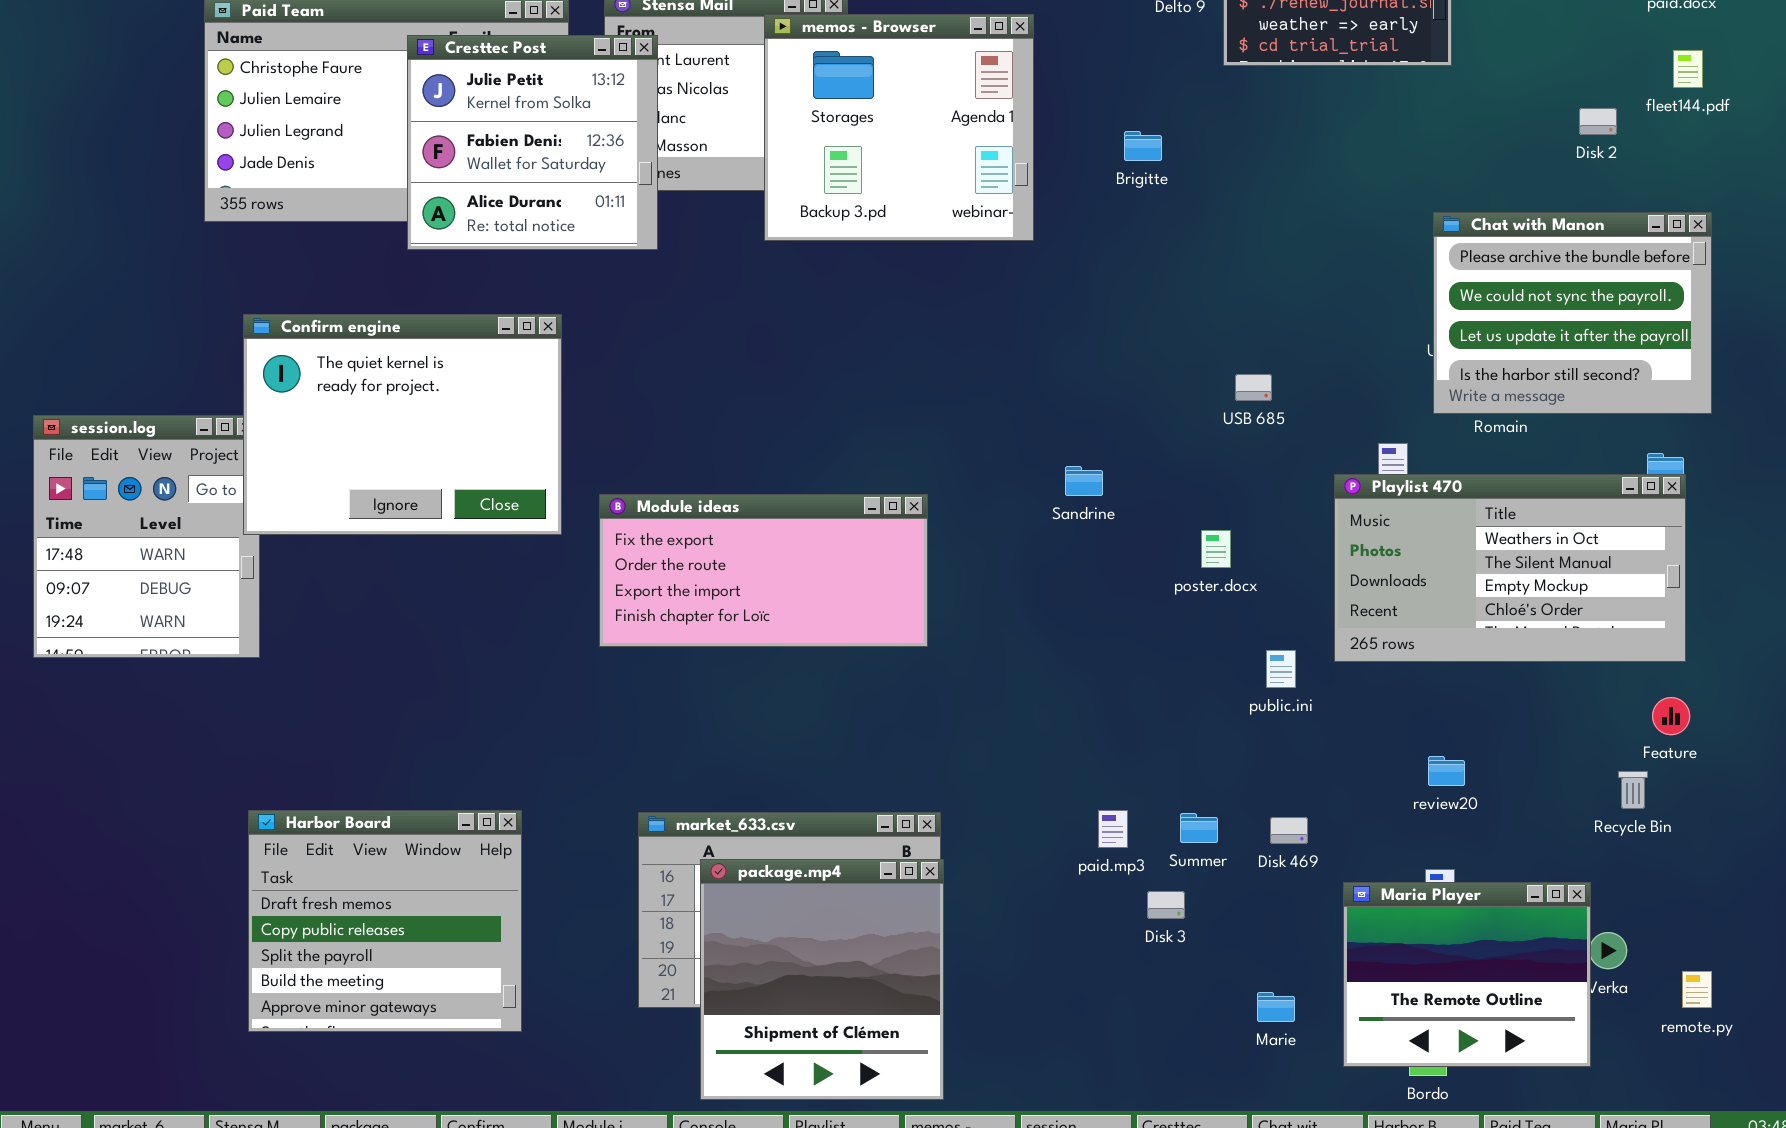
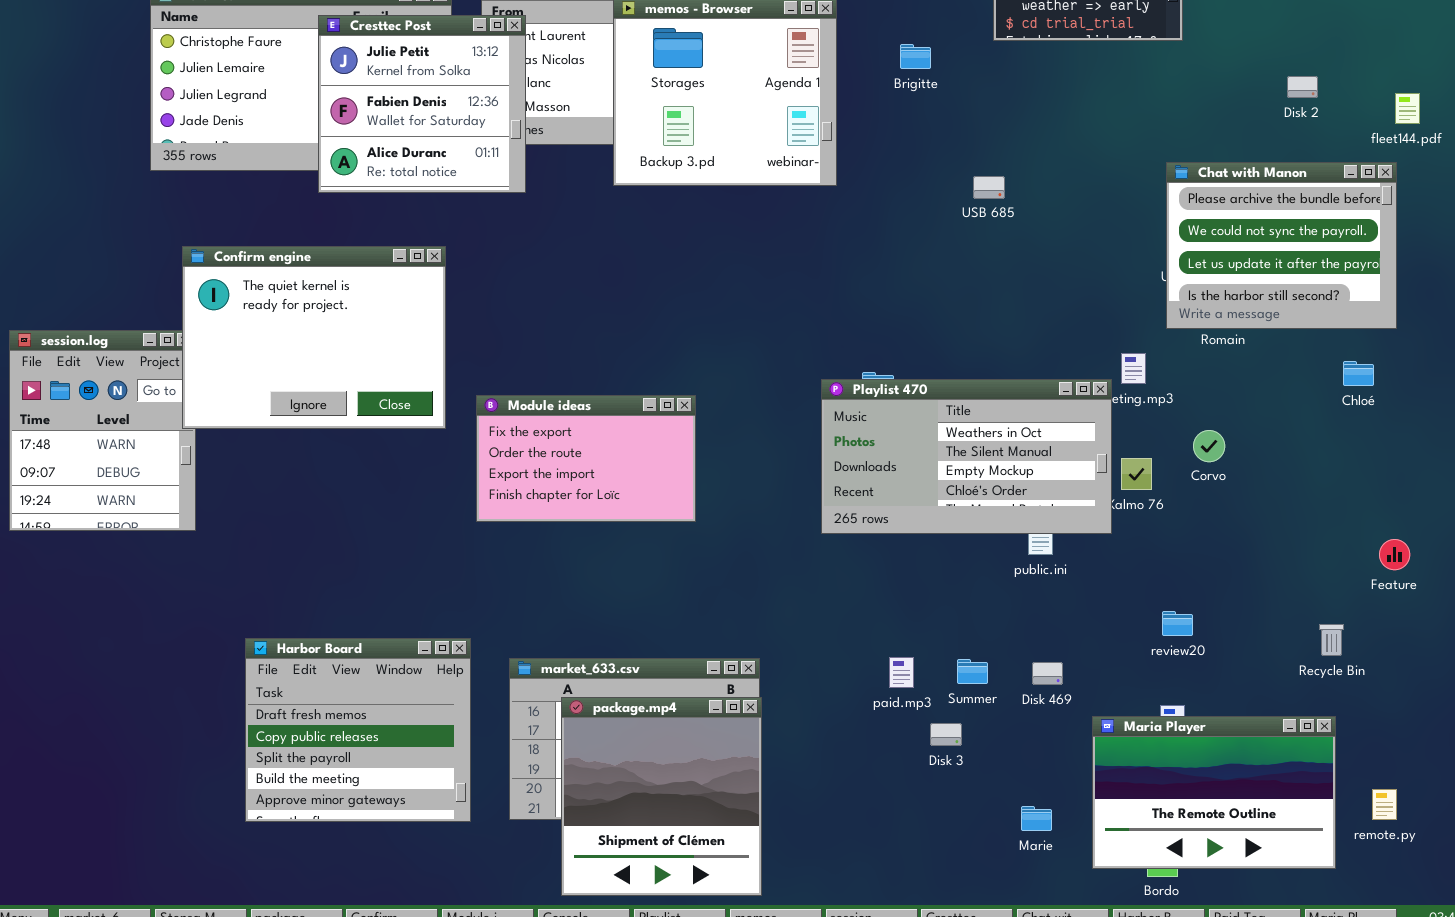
fleet144.pdf: [1673,50,1703,88] -> [1395,93,1420,124], moved
Brigitte: [1124,131,1162,161] -> [900,44,931,69], moved
USB 685: [1235,374,1272,401] -> [973,176,1005,199], moved
Playlist 470: [1334,474,1686,662] -> [821,379,1112,534], moved
Module ideas: [599,494,928,647] -> [476,395,696,522], resized
Feature: [1652,697,1690,735] -> [1379,539,1410,570], moved
Harbor Board: [248,810,522,1032] -> [245,638,471,822], moved
Maria Player: [1343,882,1591,1067] -> [1092,716,1336,869], resized

